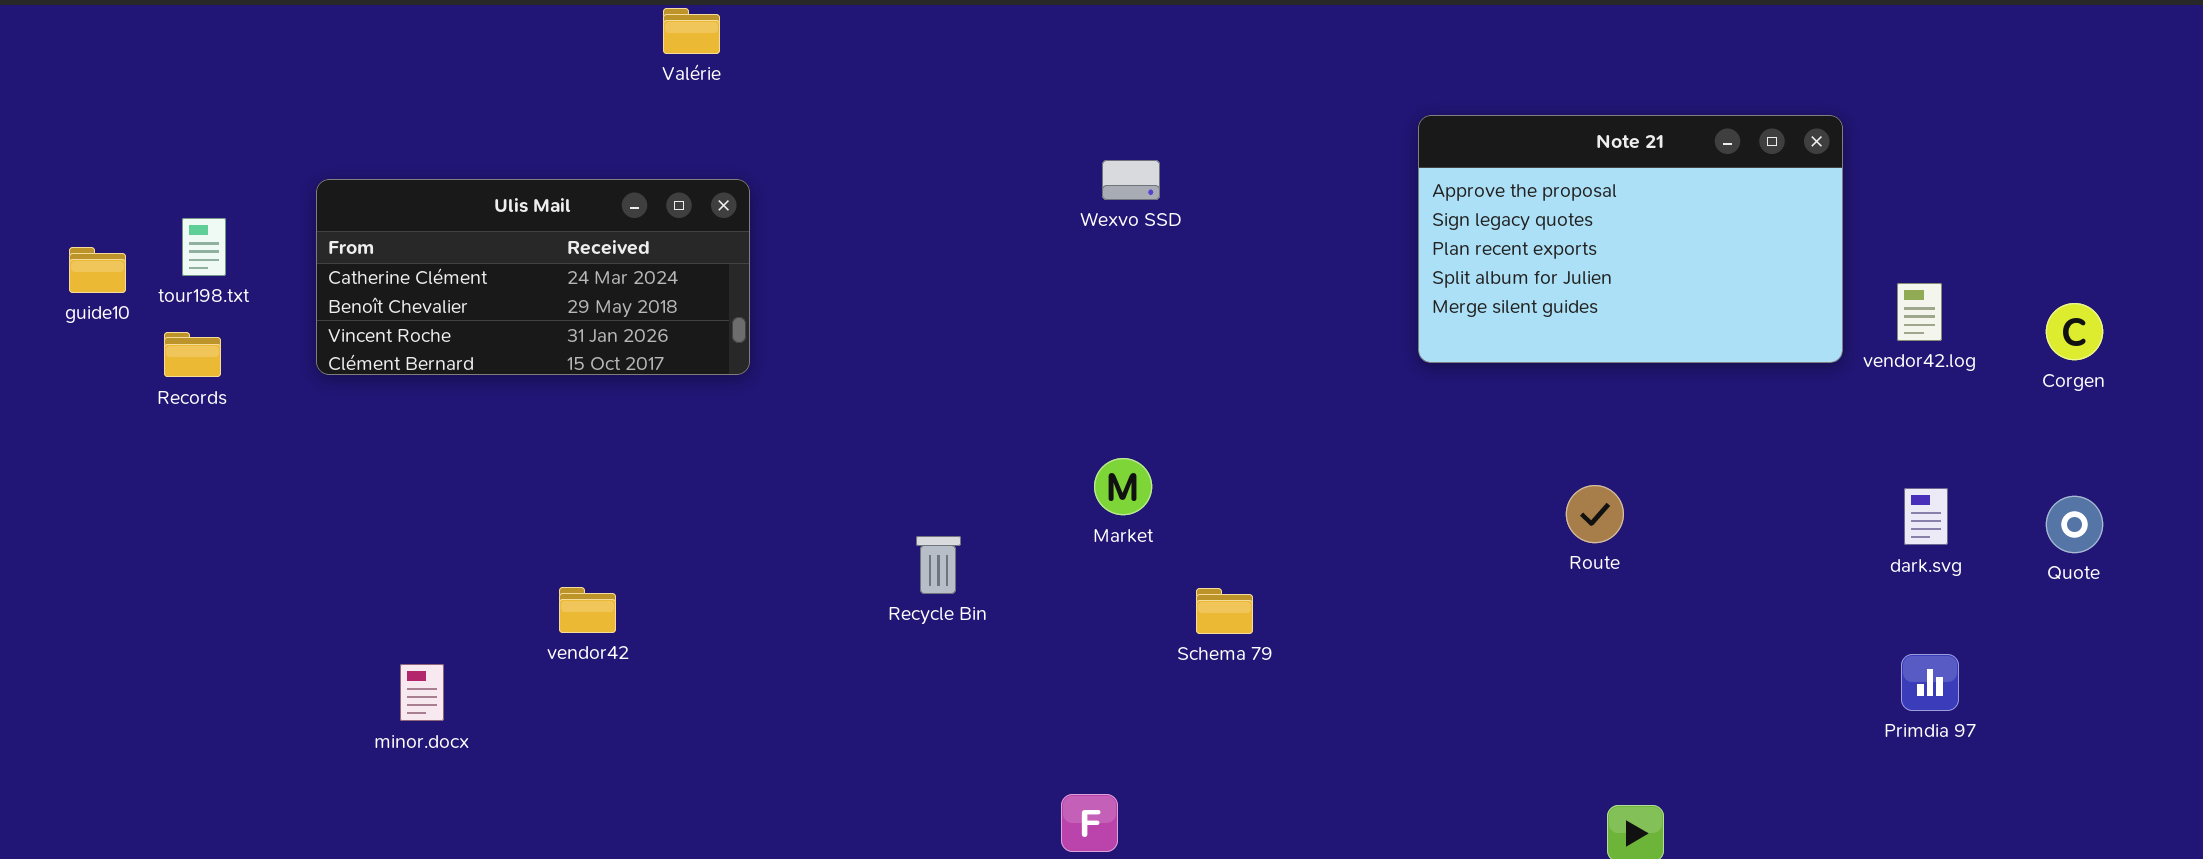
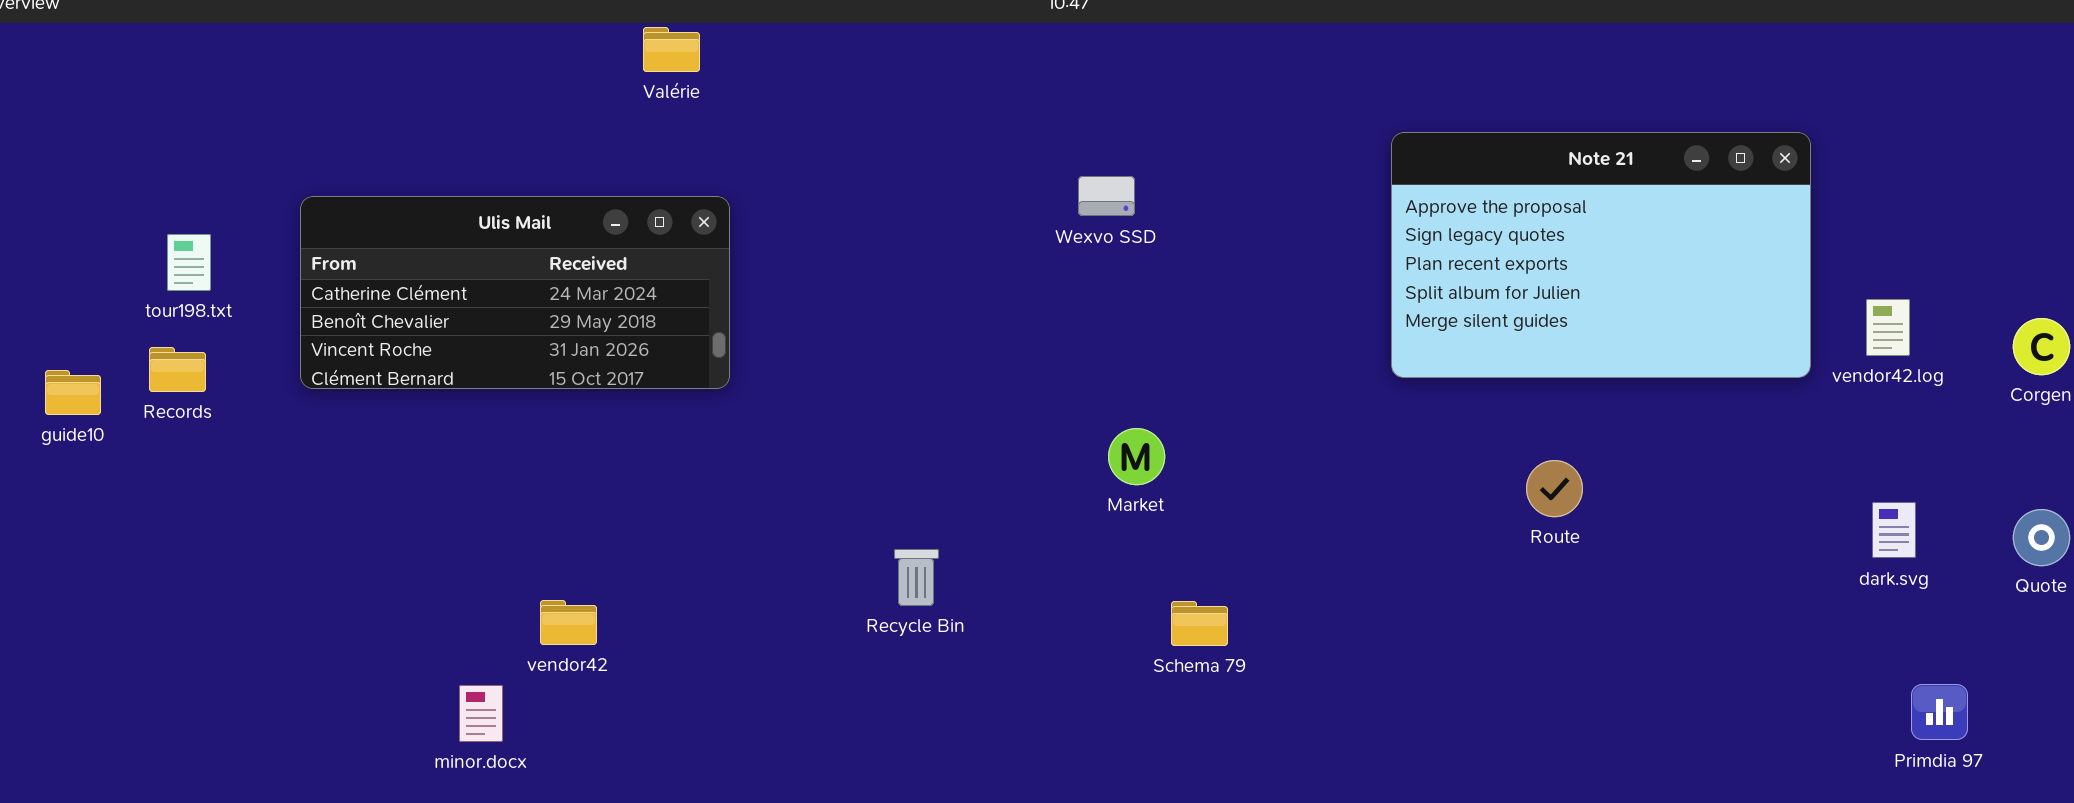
guide10: [69,247,126,293] -> [45,370,101,415], moved
Market: [1094,458,1152,515] -> [1108,428,1165,485], moved
Route: [1566,485,1624,543] -> [1526,460,1583,517], moved
Primdia 97: [1901,654,1959,711] -> [1911,684,1968,740], moved
minor.docx: [400,664,444,721] -> [459,685,503,742], moved

